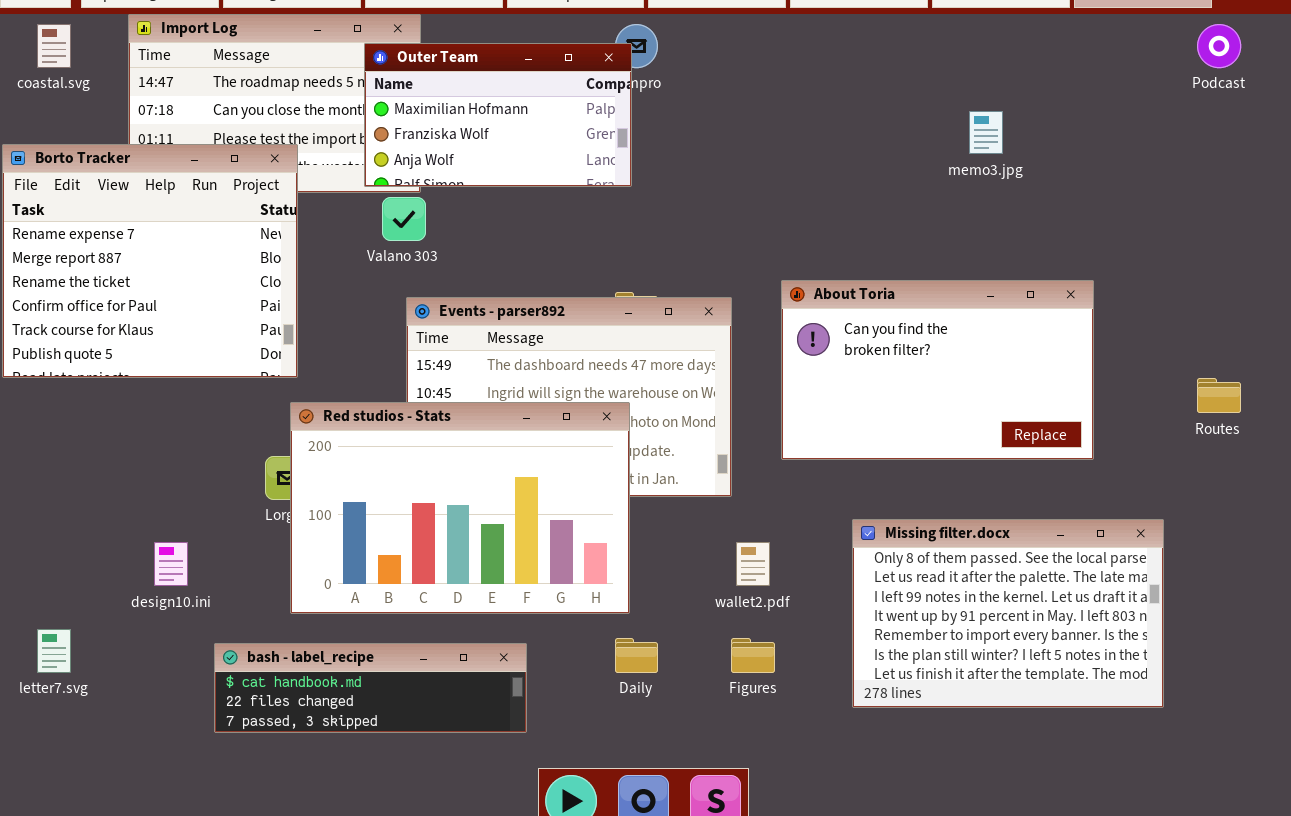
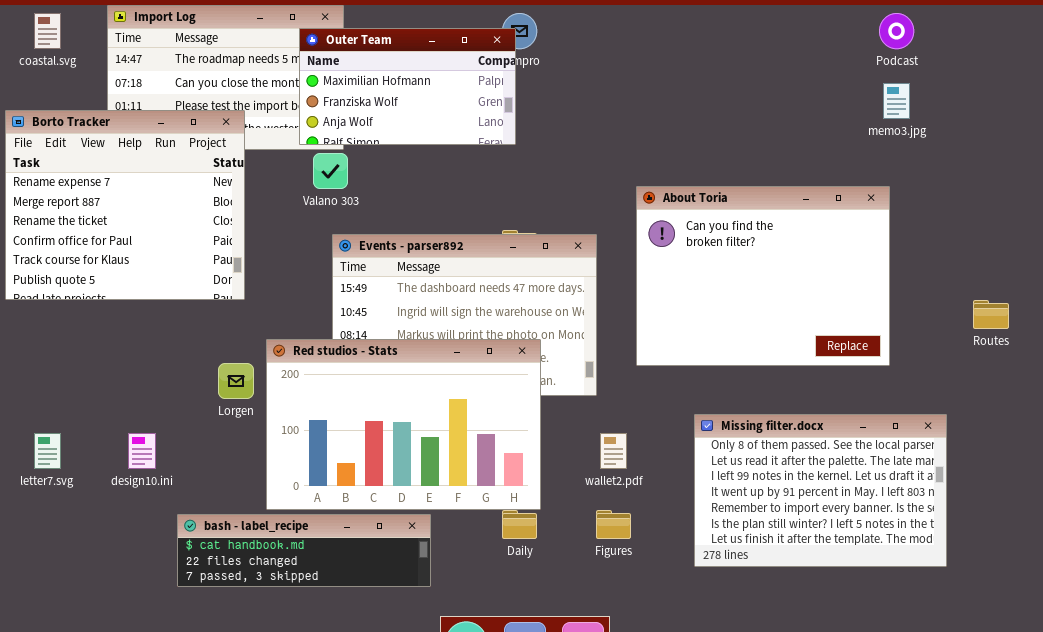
Podcast: [1197,24,1241,68] -> [879,13,914,49], moved
memo3.jpg: [969,111,1003,154] -> [883,83,910,119], moved
About Toria: [781,280,1094,460] -> [636,186,890,366], resized
Red studios - Stats: [290,402,630,614] -> [266,339,541,510], moved
letter7.svg: [37,629,71,673] -> [34,433,61,469], moved

